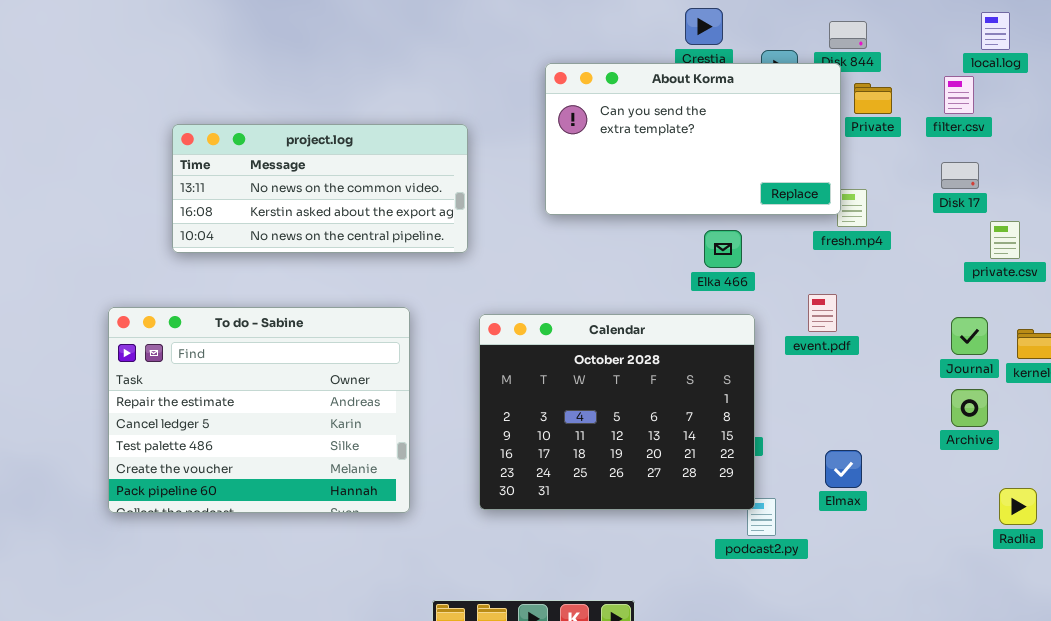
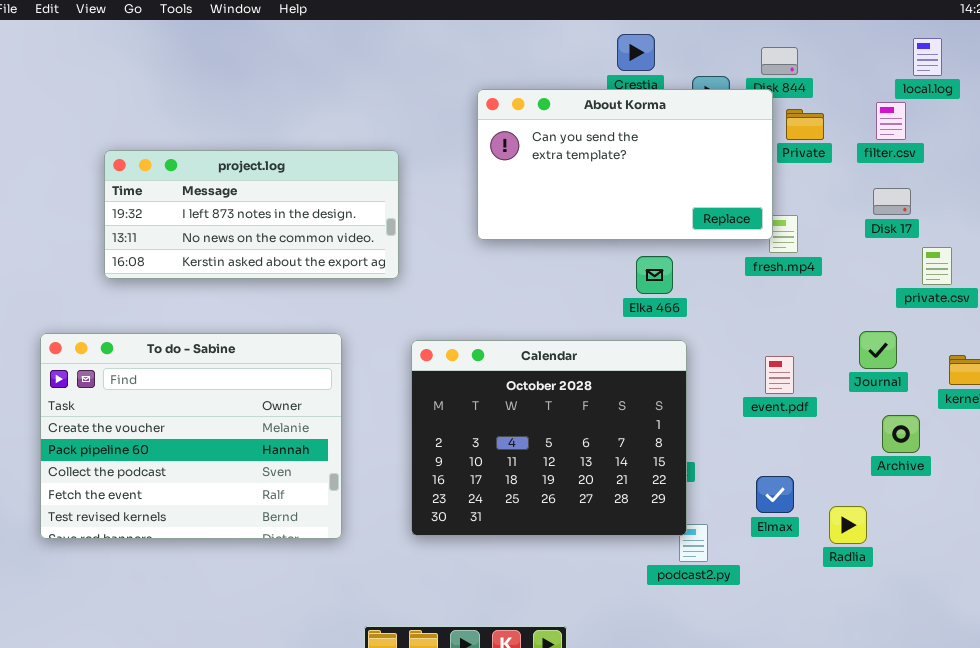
project.log: [172,124,468,253] -> [104,150,399,279], scrolled up 1 row
event.pdf: [808,294,837,332] -> [765,356,794,394], moved
To do - Sabine: [108,307,410,513] -> [40,333,342,539], scrolled down 3 rows
Journal: [951,317,988,355] -> [859,331,897,369], moved
Radlia: [999,488,1037,525] -> [829,506,867,544], moved

